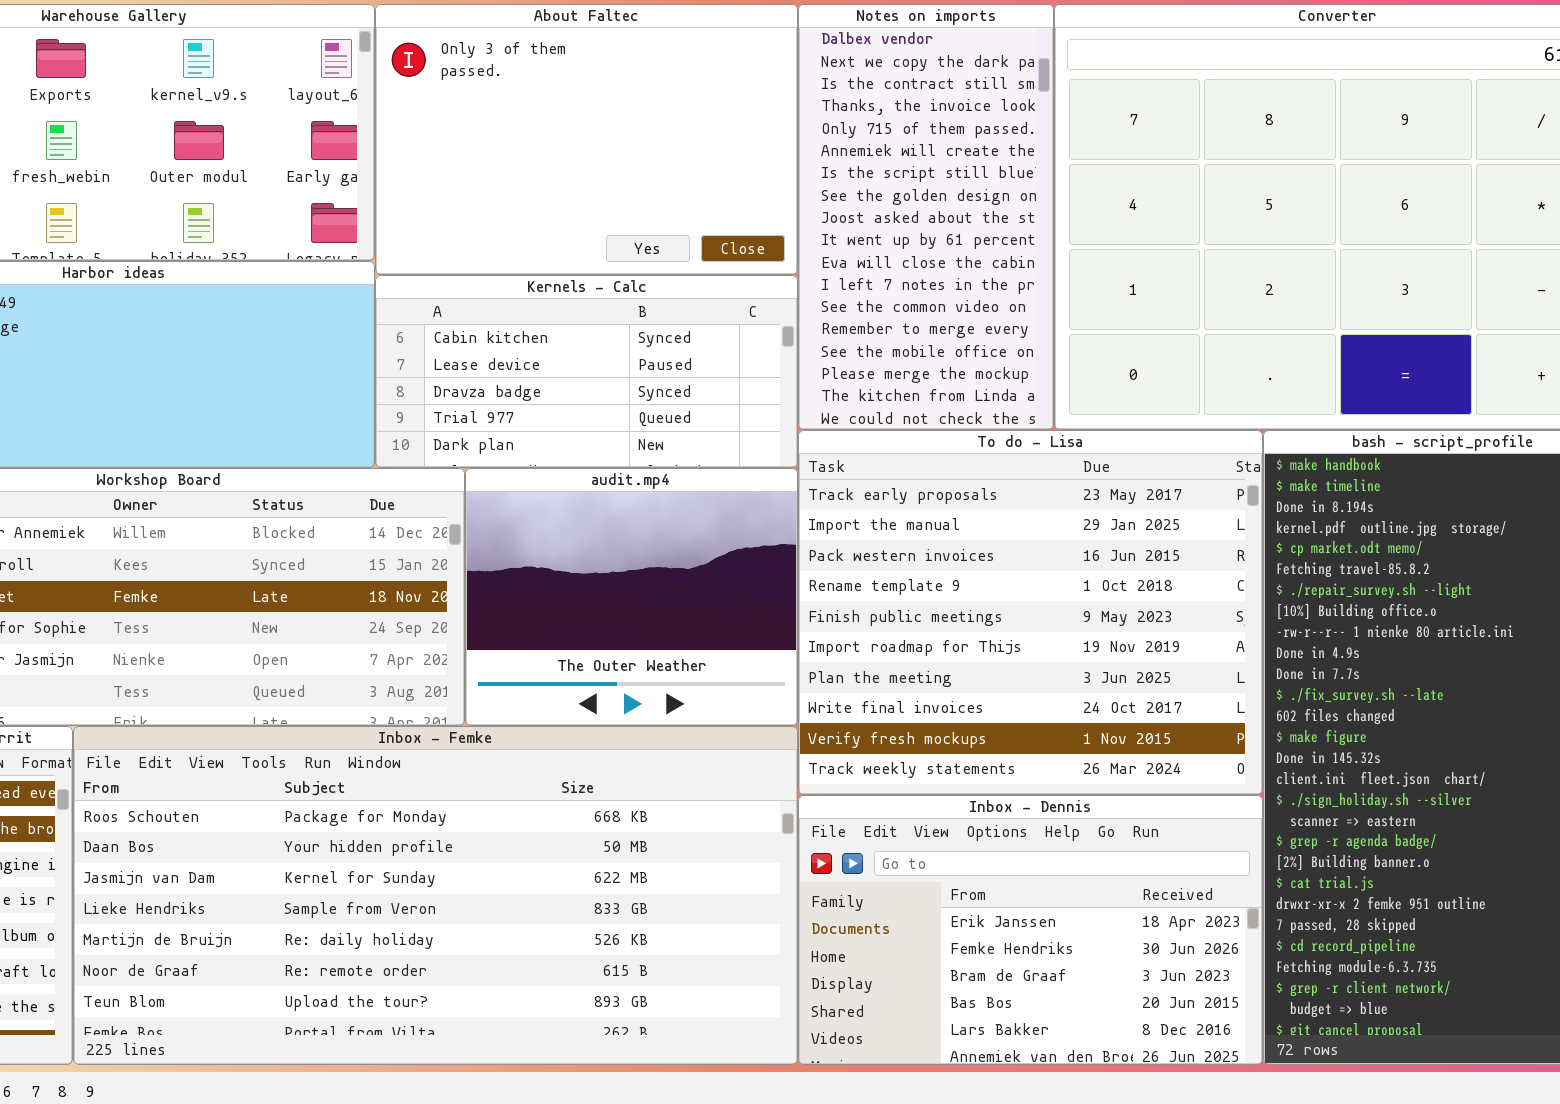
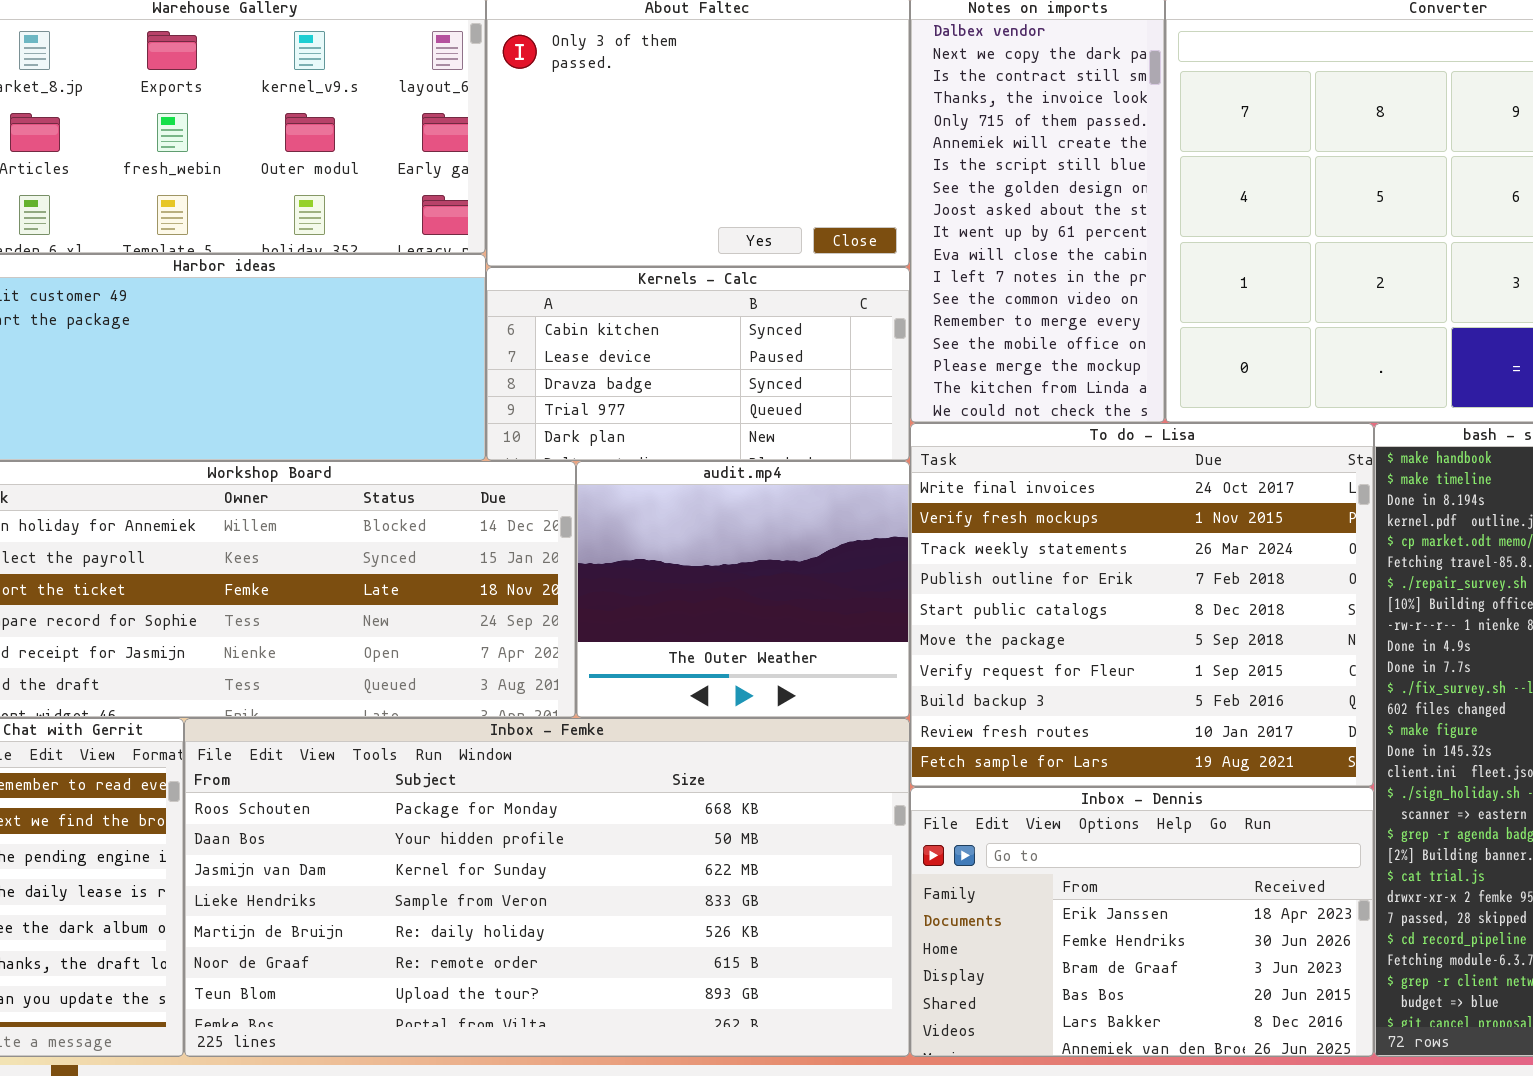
To do - Lisa: [798,430,1263,795] -> [910,423,1374,787], scrolled down 7 rows

